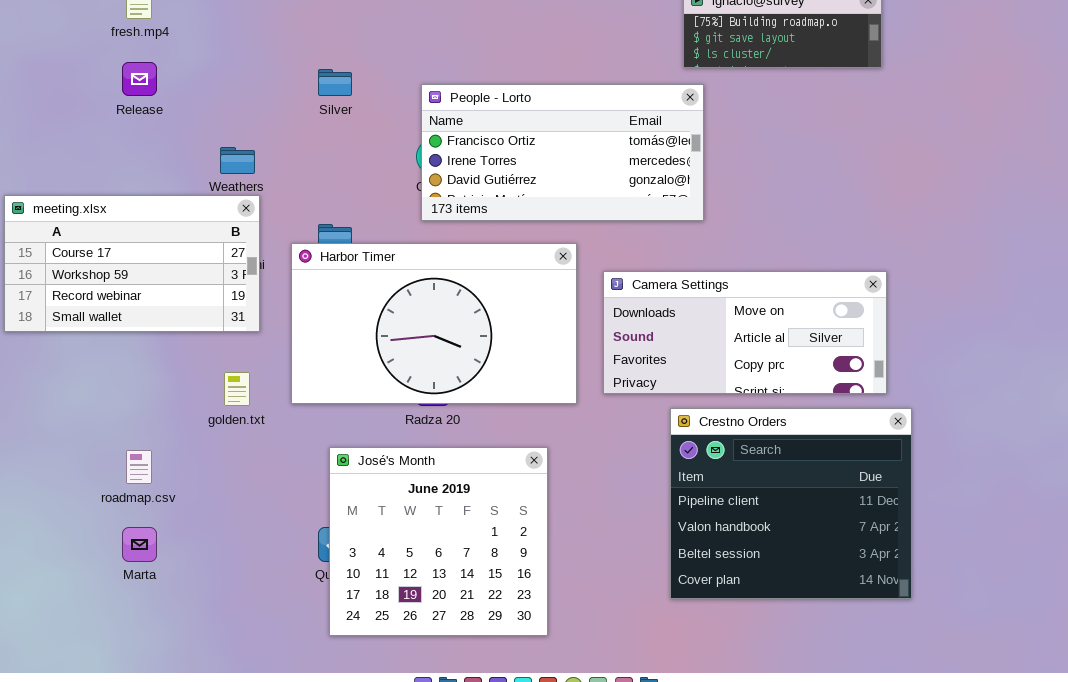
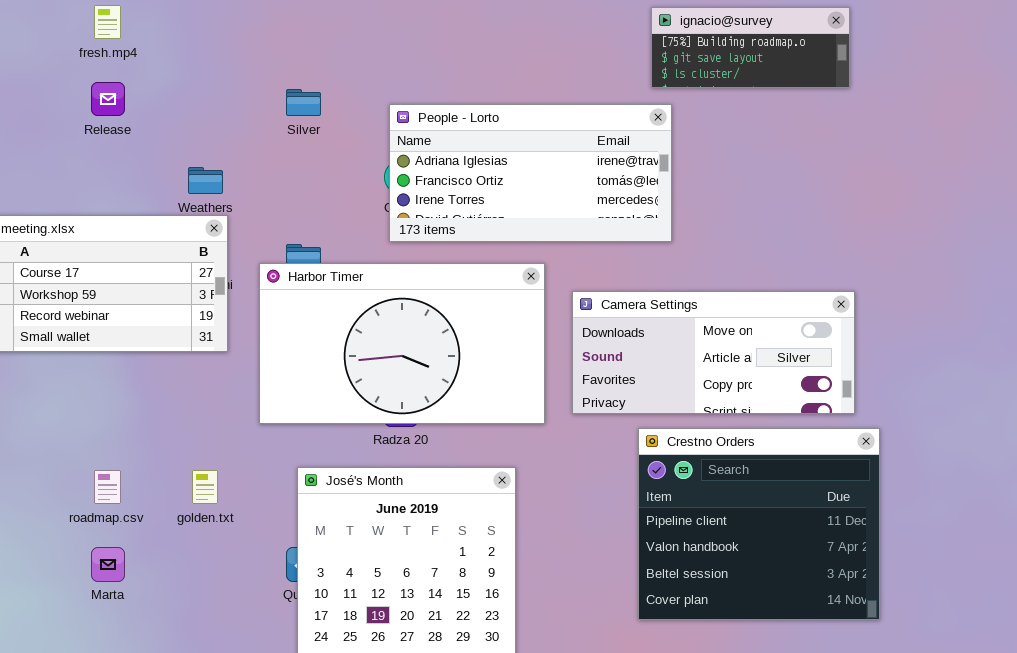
People - Lorto: [421,84,704,221] -> [389,104,672,242], scrolled up 1 row
golden.txt: [224,372,250,406] -> [192,470,218,504], moved

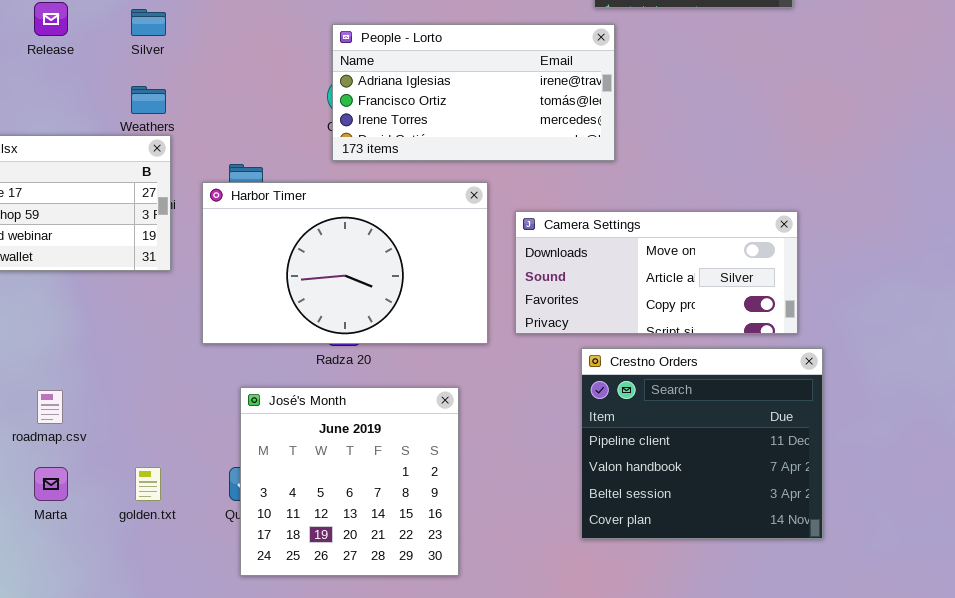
Silver: [286,89,321,116] -> [131,9,166,36], moved
golden.txt: [192,470,218,504] -> [135,467,161,501], moved

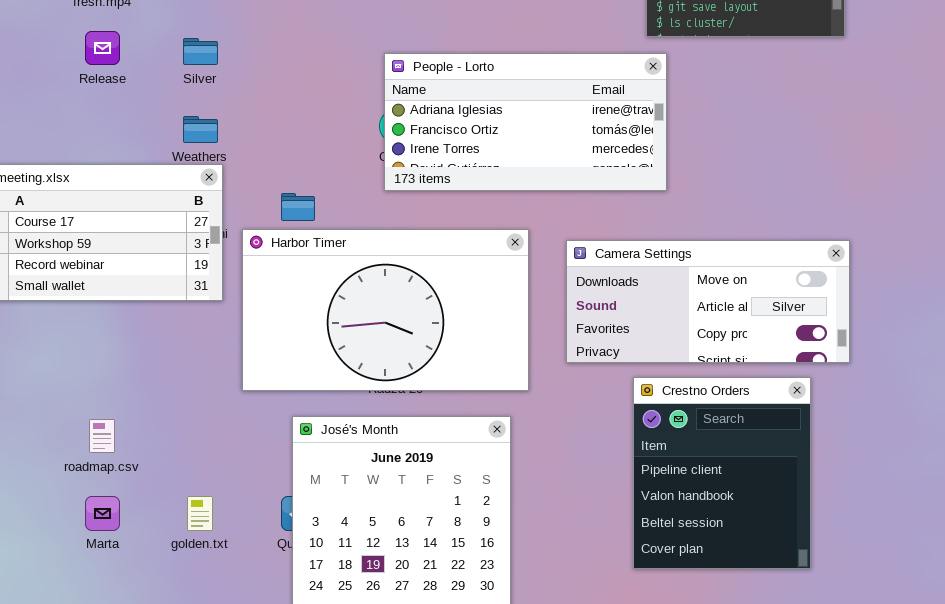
Harbor Timer: [202,182,488,344] -> [242,229,529,391], moved
Crestno Orders: [581,348,823,539] -> [633,377,811,569], resized

